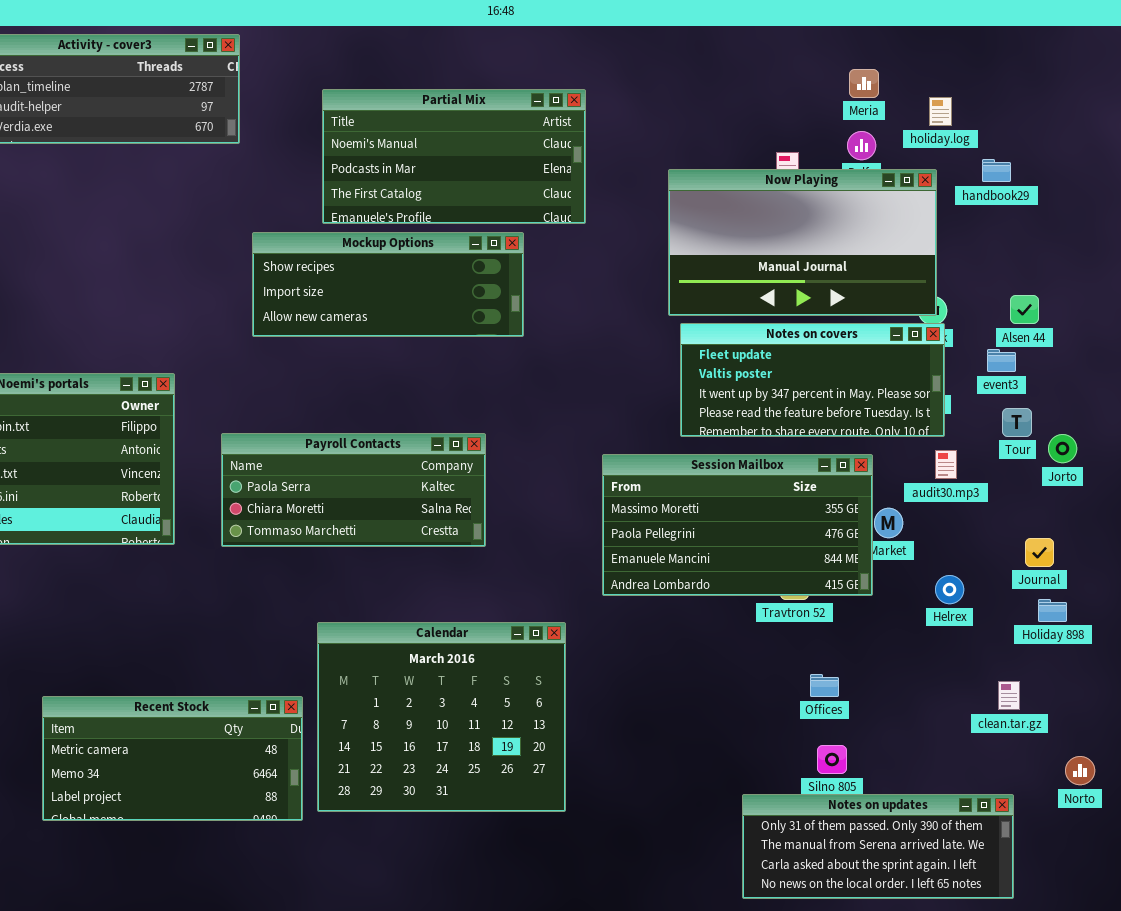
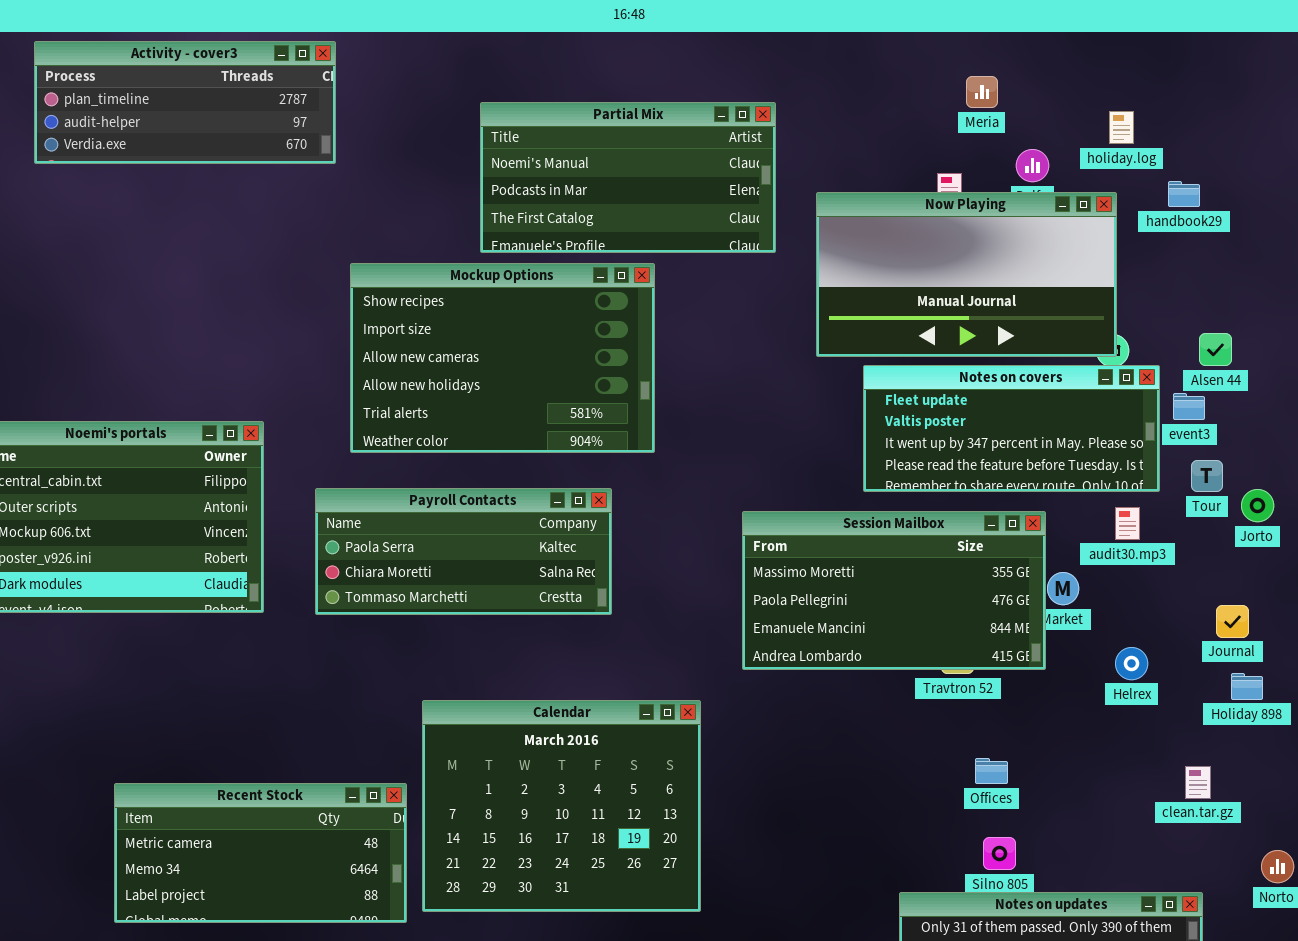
Meria: [849,69,879,98] -> [966,76,998,108], moved
Partial Mix: [322,89,586,224] -> [480,102,776,253], moved
Mockup Options: [252,232,524,337] -> [350,263,655,453], resized
Notes on covers: [680,323,945,437] -> [863,365,1160,492], moved

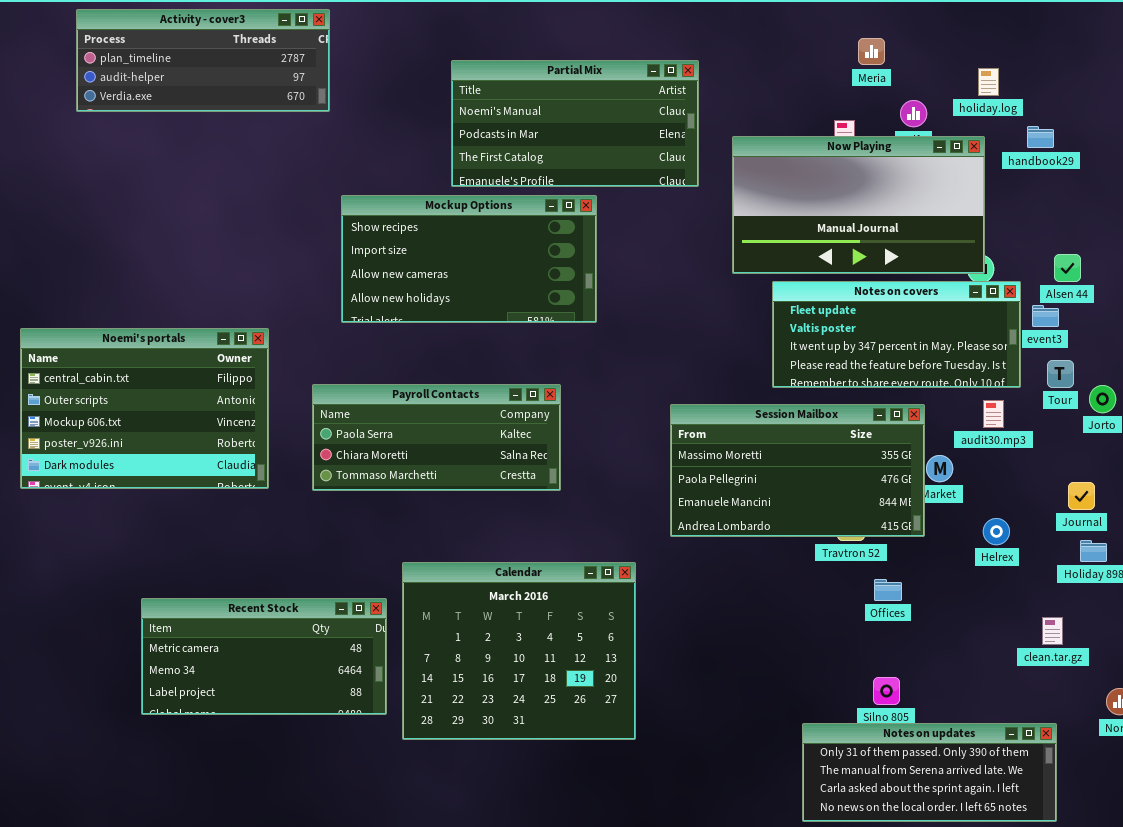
Mockup Options: [350,263,655,453] -> [341,195,597,323], resized
Offices: [975,758,1008,784] -> [874,579,902,601], moved
Recent Stock: [114,783,407,923] -> [141,598,387,715], moved

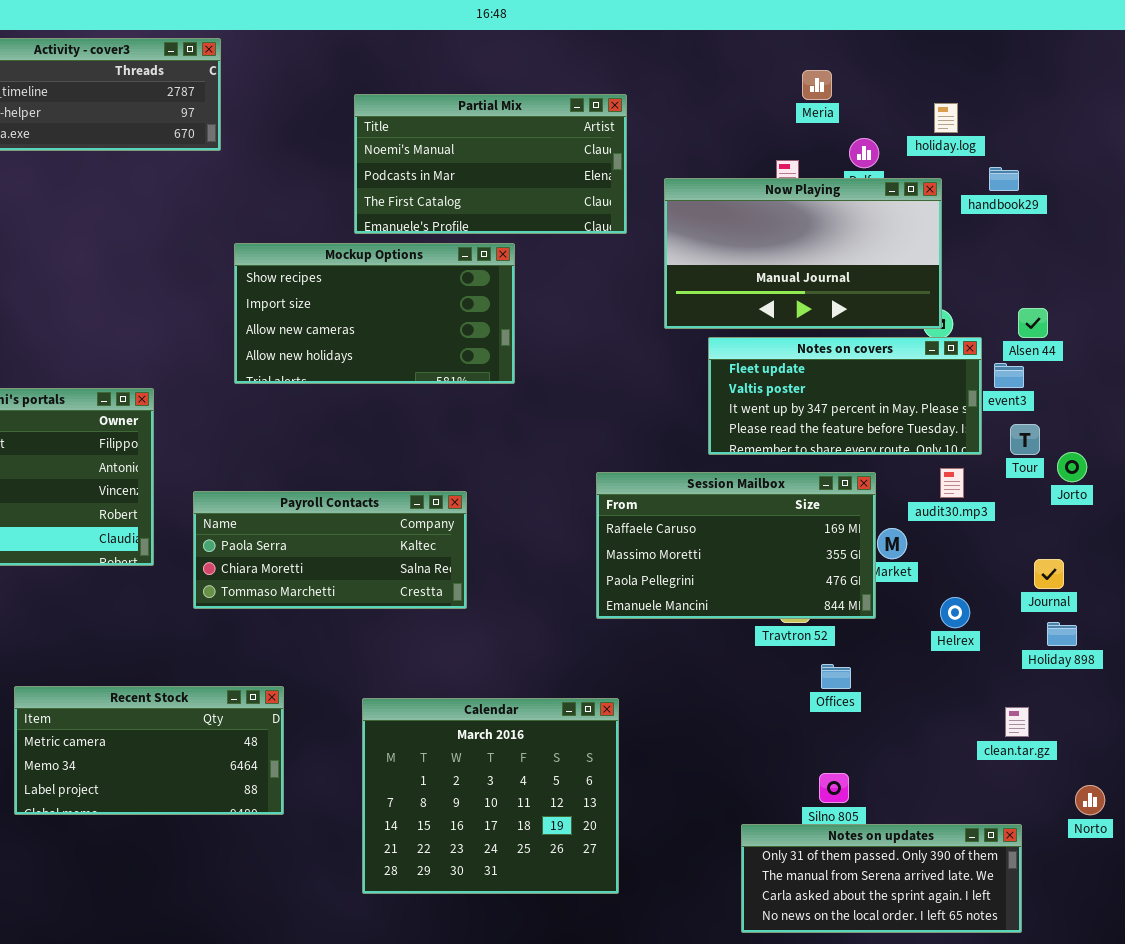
Payroll Contacts: [312,384,561,491] -> [193,491,467,609], moved
Session Mailbox: [670,404,925,537] -> [596,472,876,619], scrolled up 1 row
Calendar: [402,562,636,740] -> [362,698,619,894], moved

